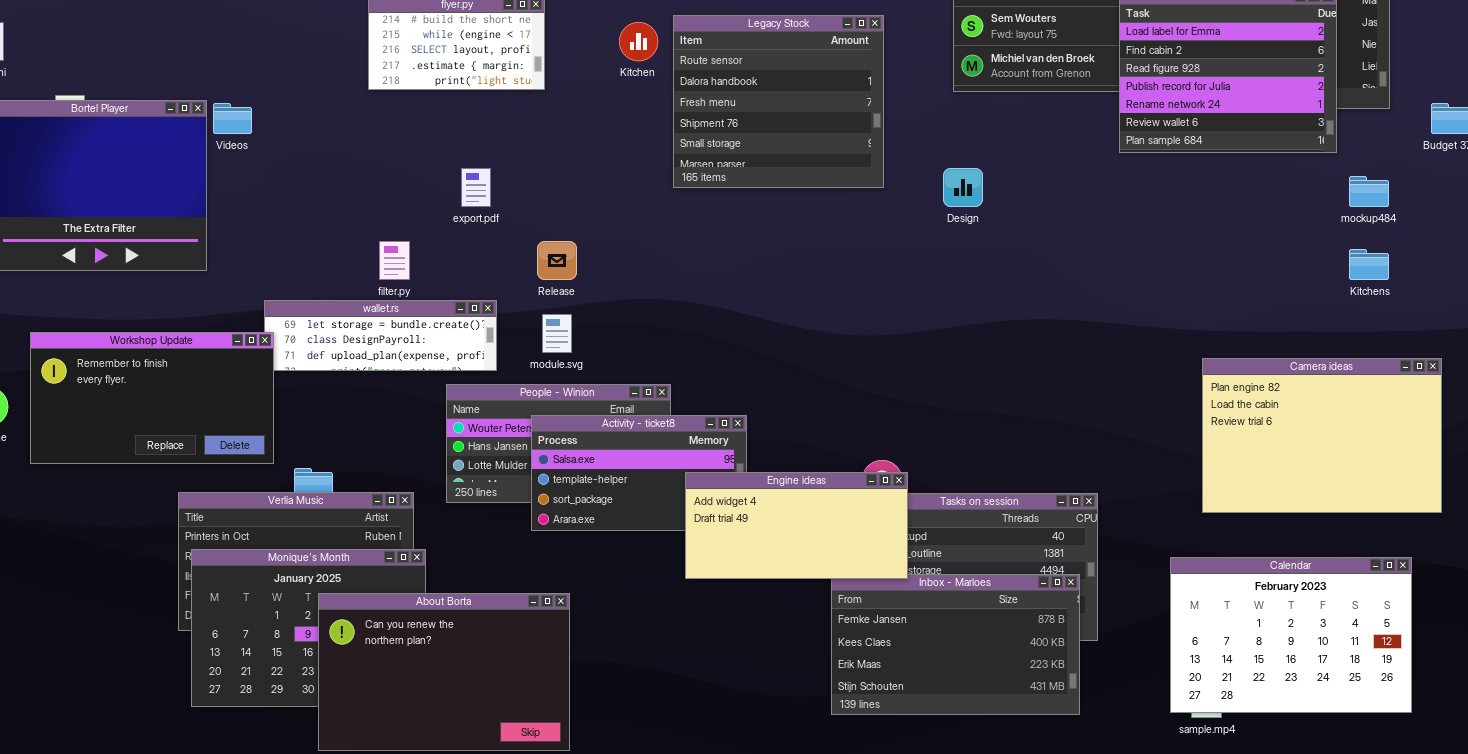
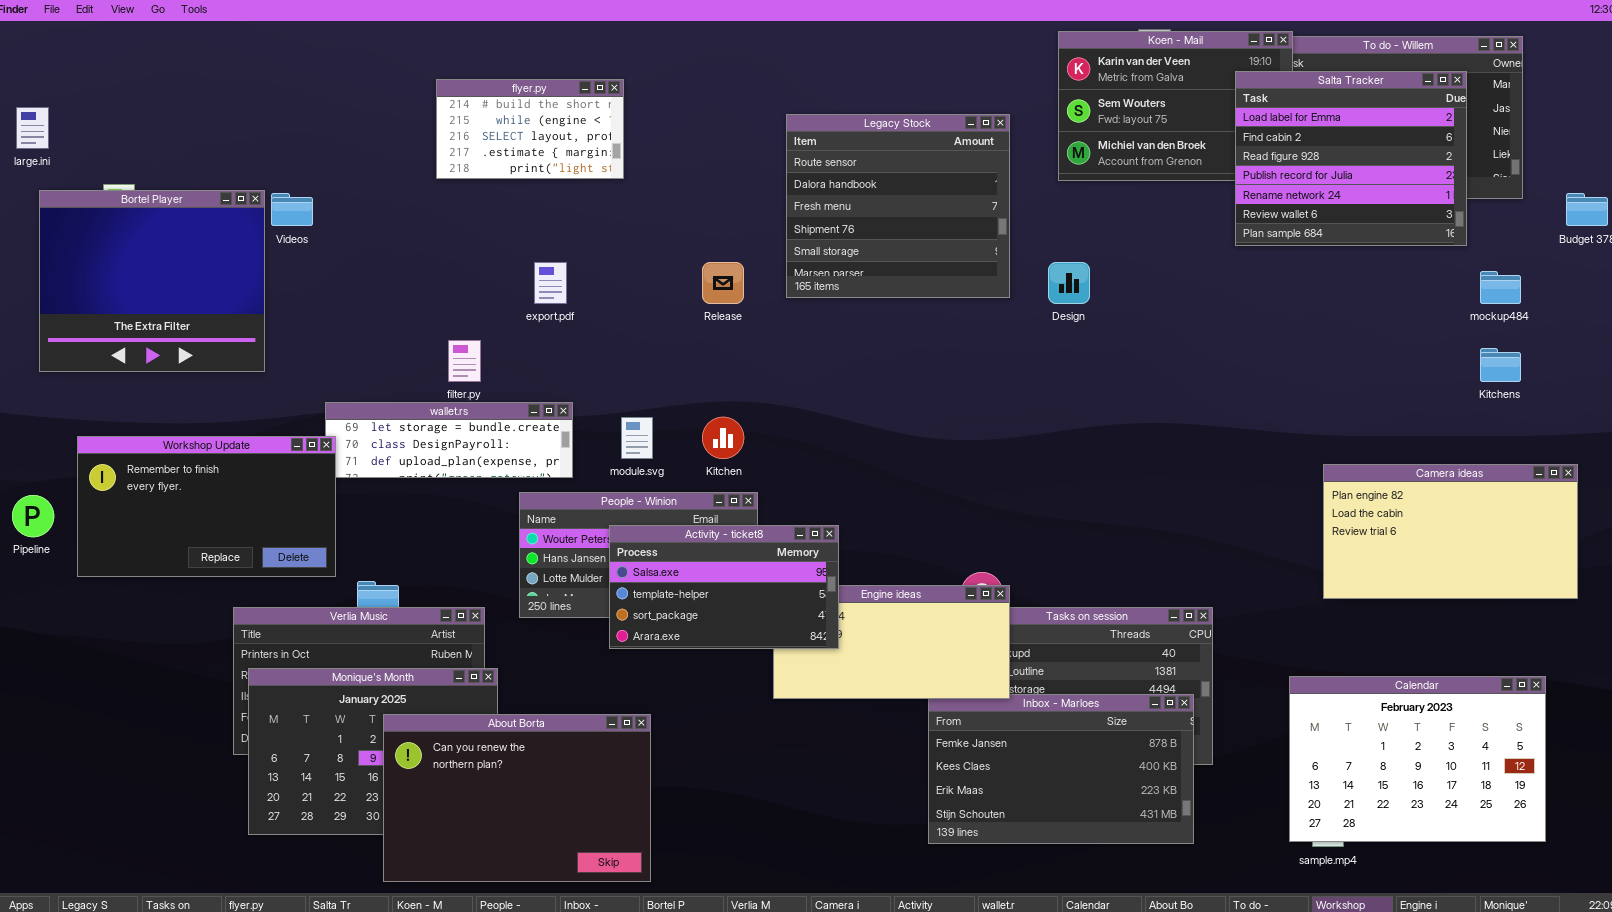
Legacy Stock: [673,15,884,188] -> [786,114,1010,298], moved
Kitchen: [619,22,658,61] -> [702,417,744,459], moved
Release: [537,241,577,280] -> [702,262,744,304], moved
Camera ideas: [1202,358,1442,513] -> [1323,464,1578,599], resized
Activity - ticket8: [531,415,747,531] -> [609,525,839,649], raised

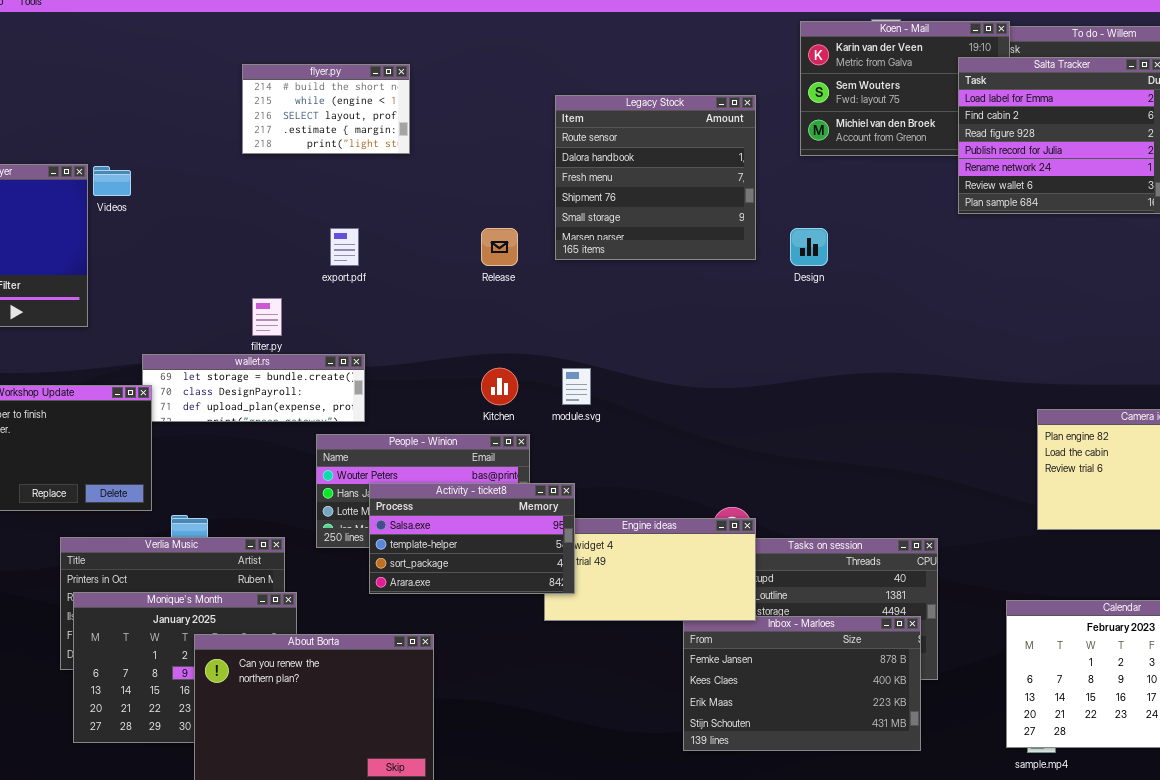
module.svg: [621,417,653,459] -> [562,368,591,405], moved
Activity - ticket8: [609,525,839,649] -> [369,483,575,594], moved

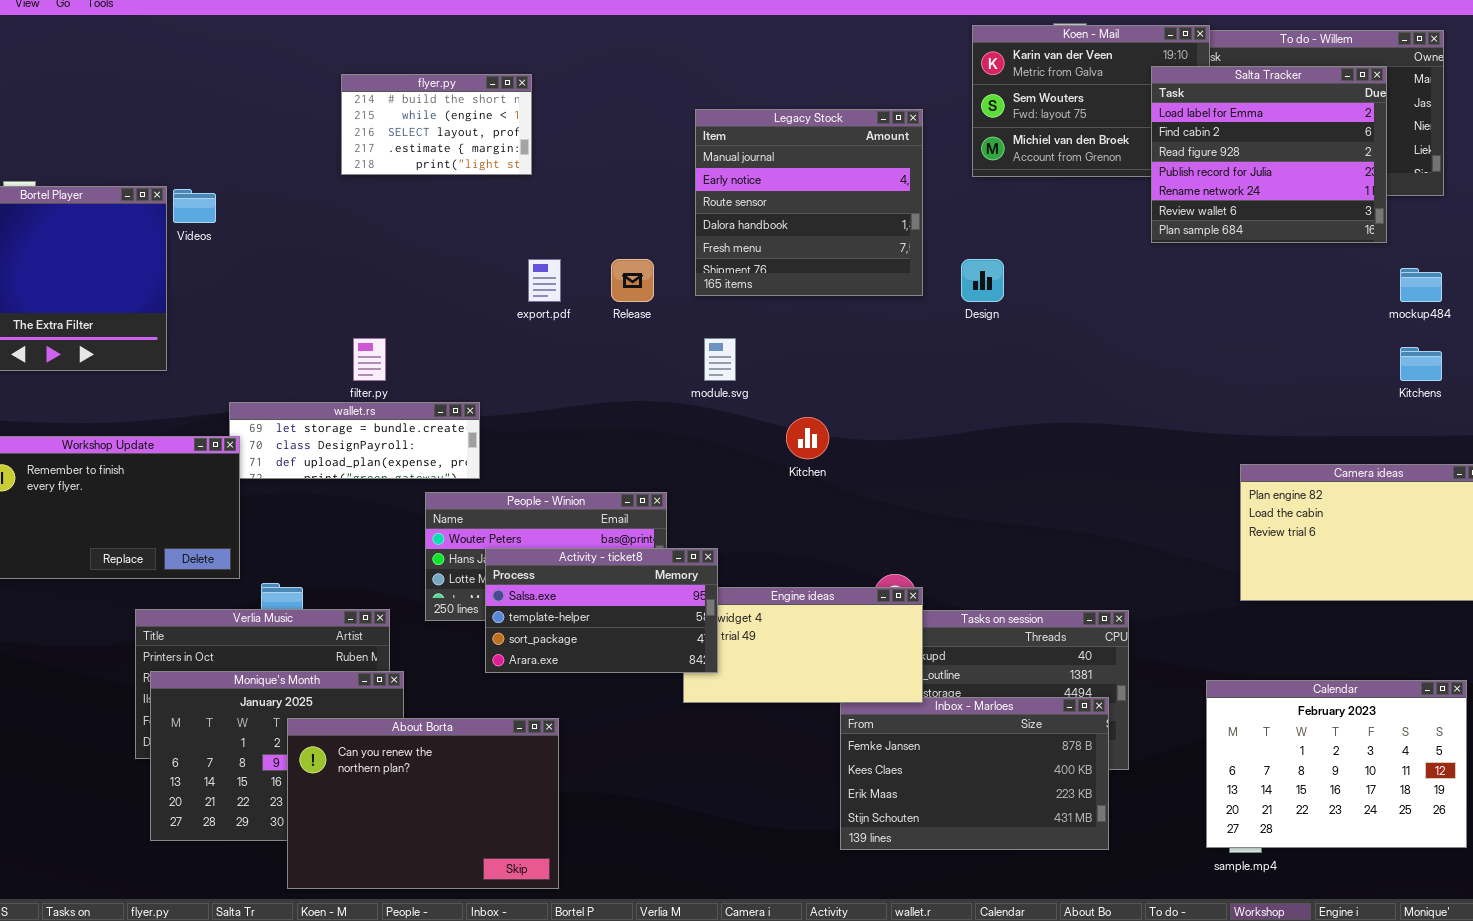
Legacy Stock: [555,95,756,260] -> [695,109,923,296], scrolled up 2 rows
export.pdf: [330,228,359,266] -> [528,259,561,302], moved
Kitchen: [481,368,518,405] -> [786,417,829,459], moved
module.svg: [562,368,591,405] -> [704,338,736,381], moved

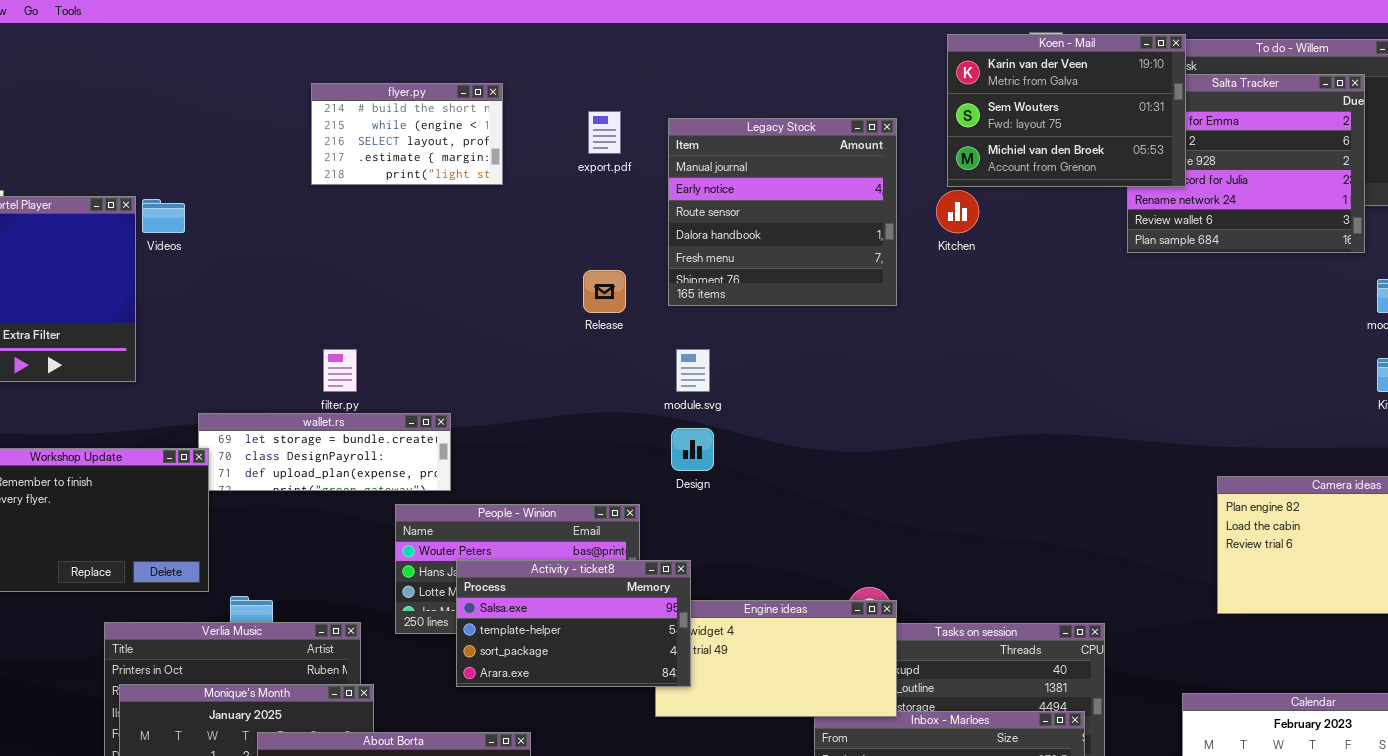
Koen - Mail: [972,25,1210,177] -> [947,34,1186,187], raised
export.pdf: [528,259,561,302] -> [588,111,621,154], moved
Design: [961,259,1004,302] -> [671,428,714,471], moved
Kitchen: [786,417,829,459] -> [936,190,979,233], moved

